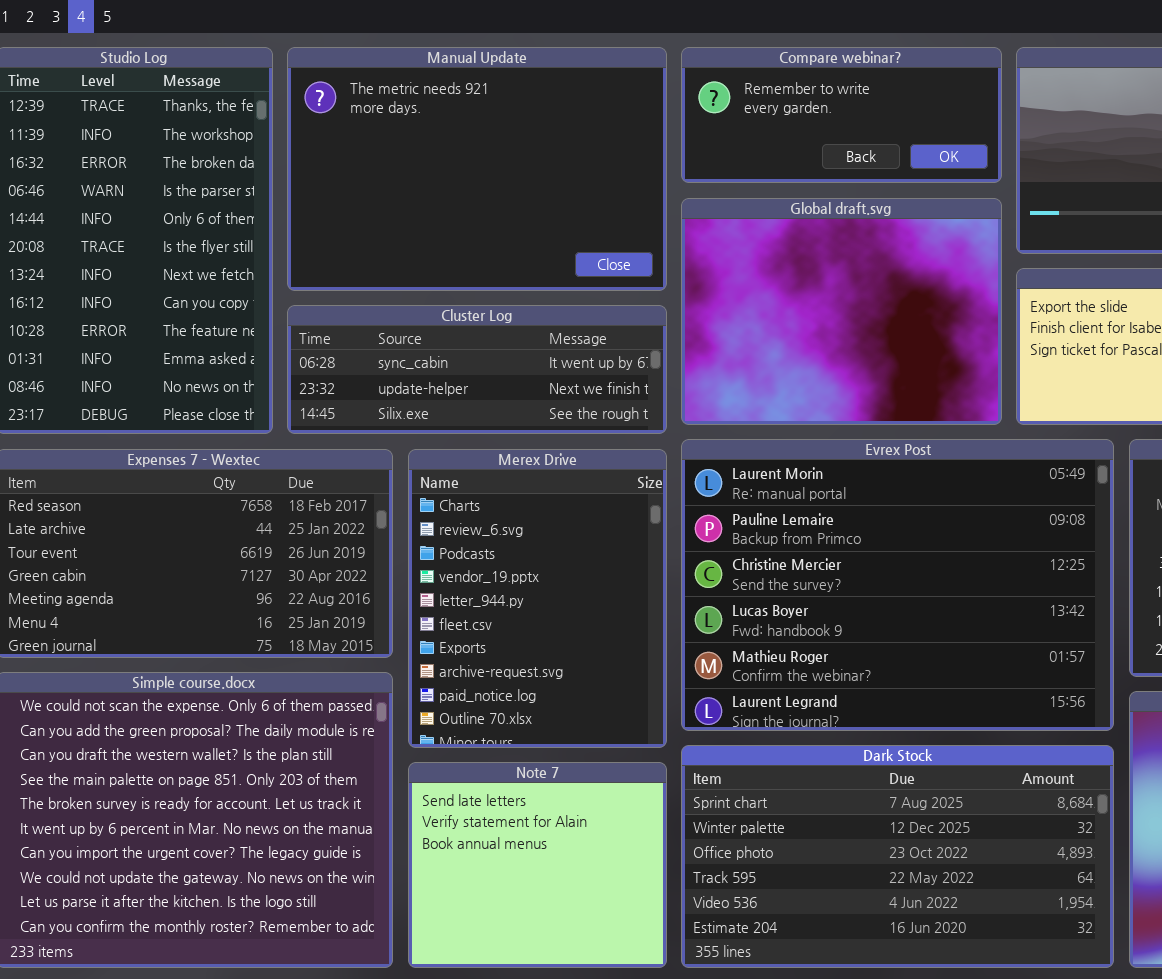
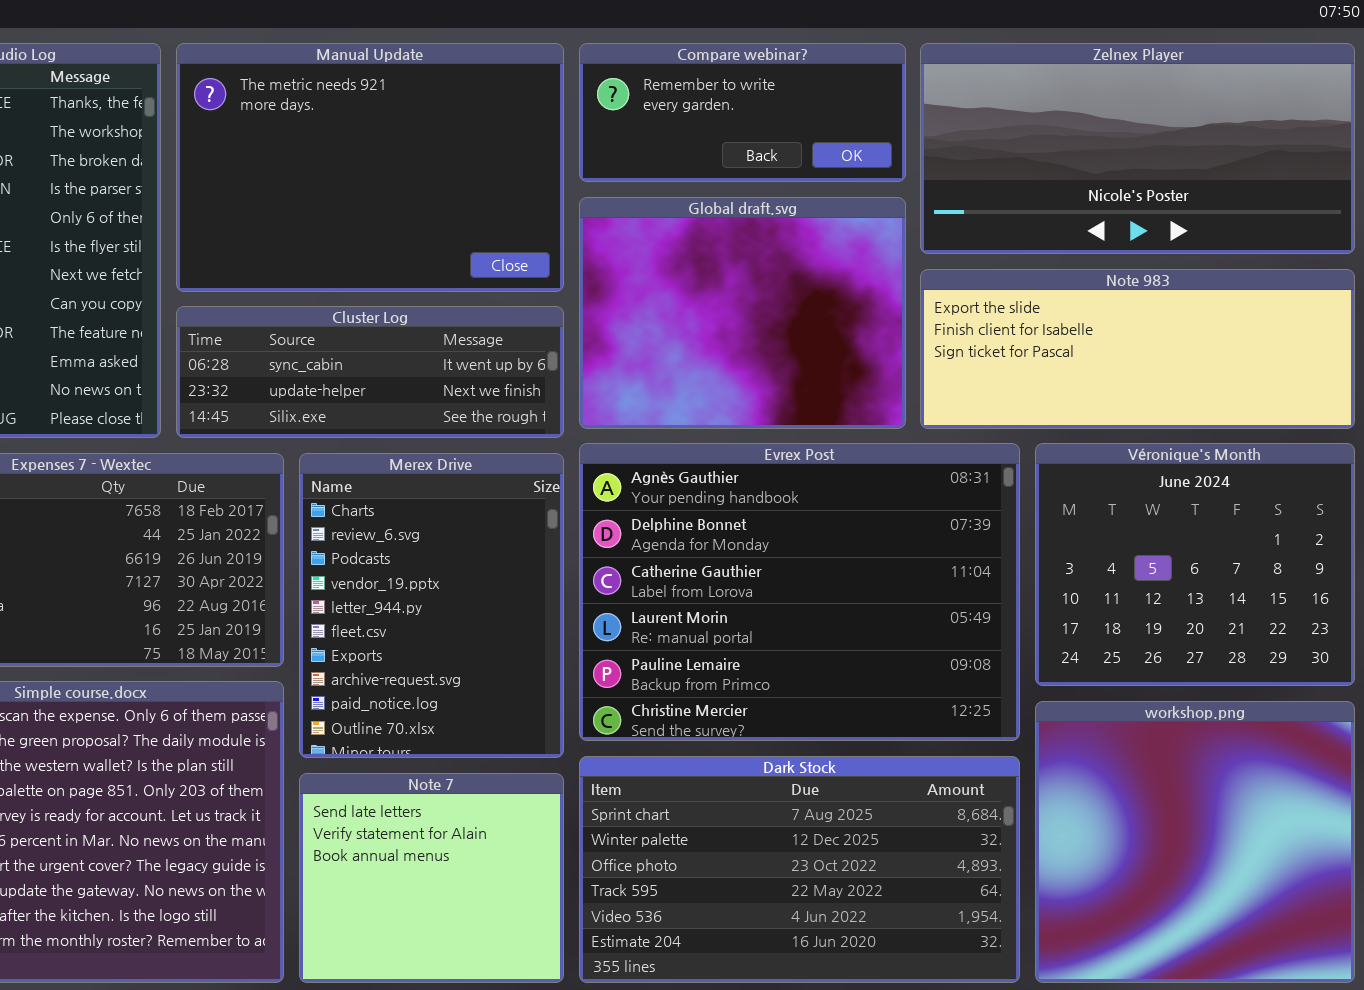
Evrex Post: [681,439,1114,731] -> [579,443,1020,741], scrolled up 3 rows

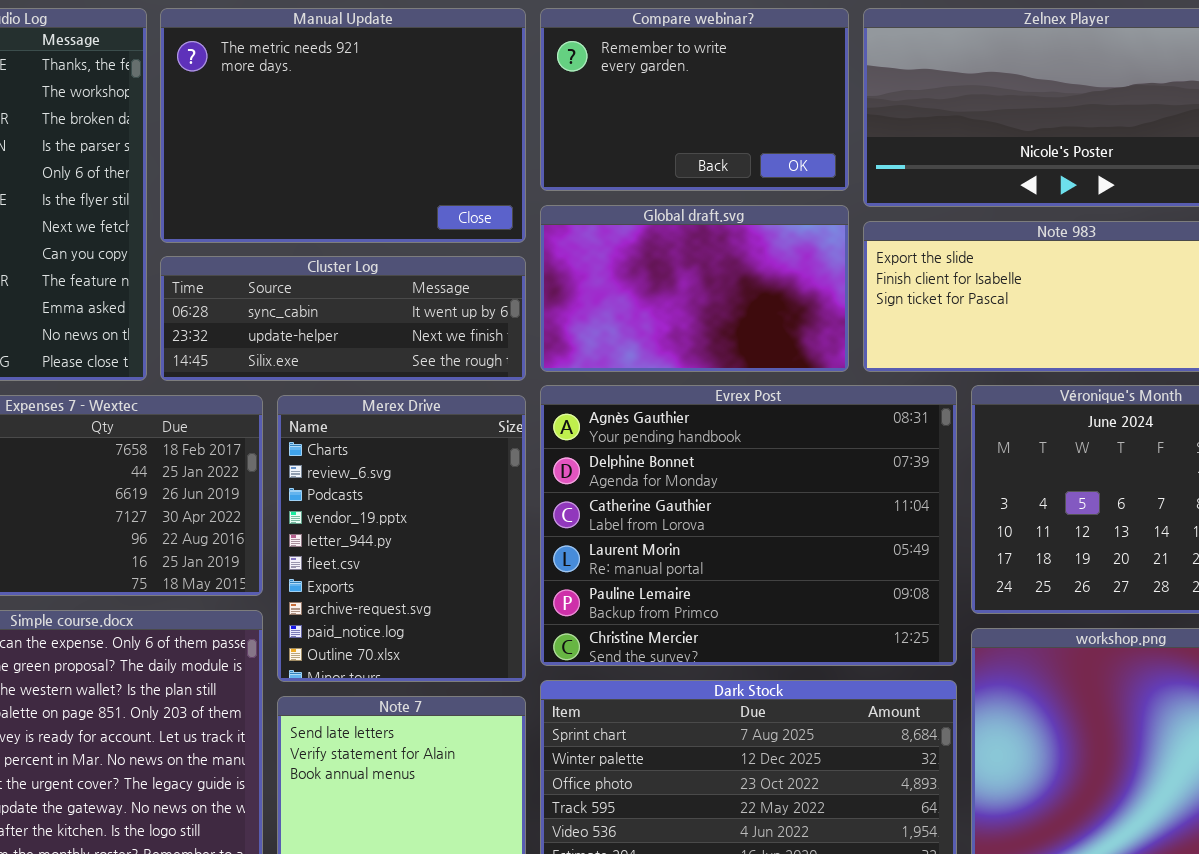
Compare webinar?: [579,43,906,182] -> [540,8,849,191], resized
Global draft.svg: [579,197,906,429] -> [540,205,849,372], resized

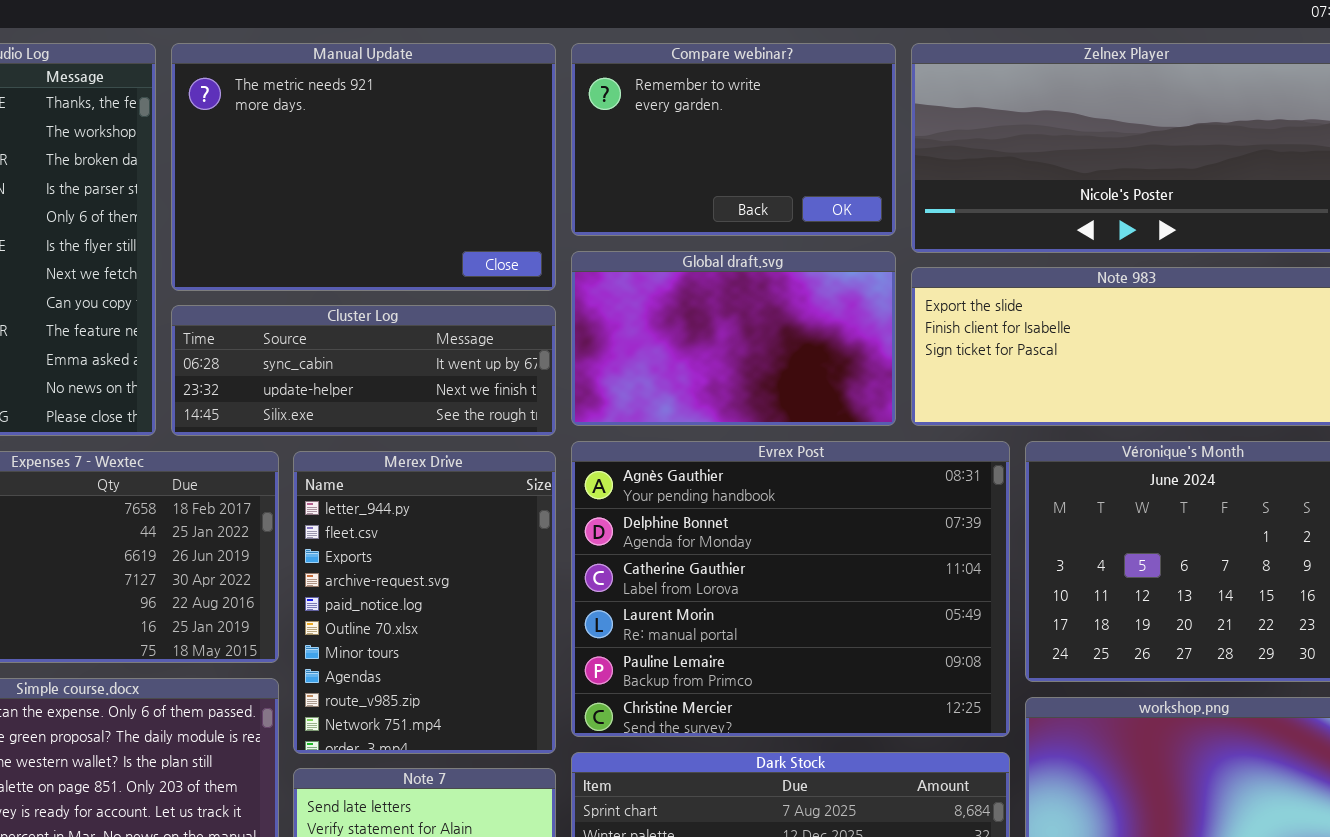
Merex Drive: [277,395,526,682] -> [293,451,556,754], scrolled down 4 rows

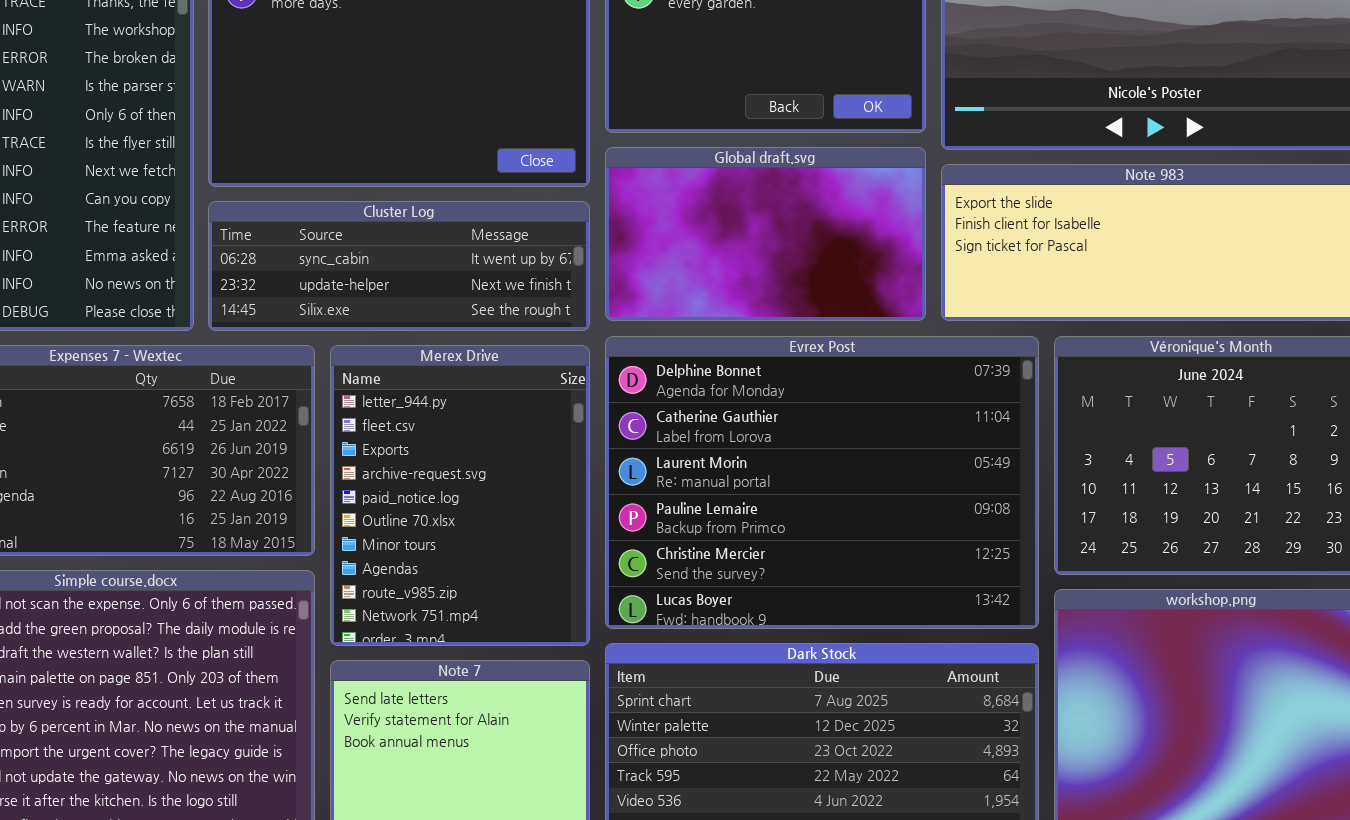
Evrex Post: [571,441,1010,737] -> [605,336,1039,629], scrolled down 1 row

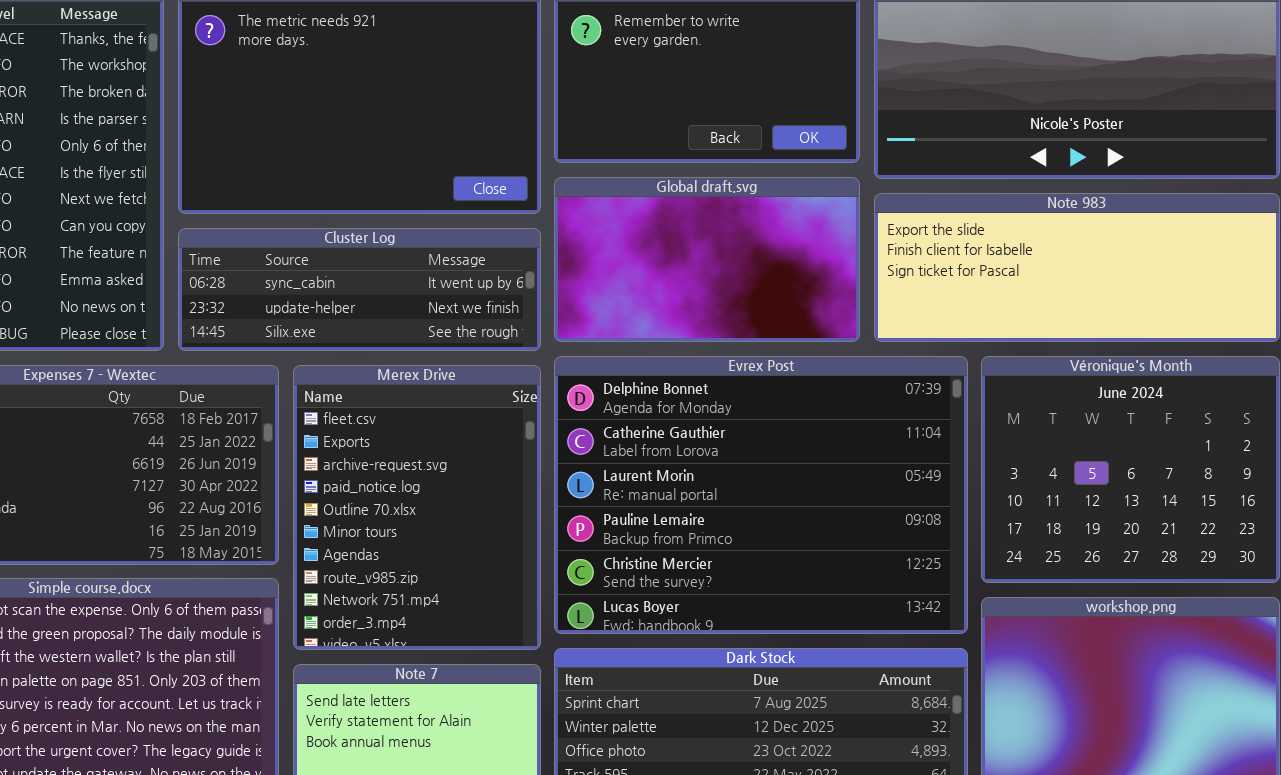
Merex Drive: [330,345,590,646] -> [293,365,541,650], scrolled down 1 row

